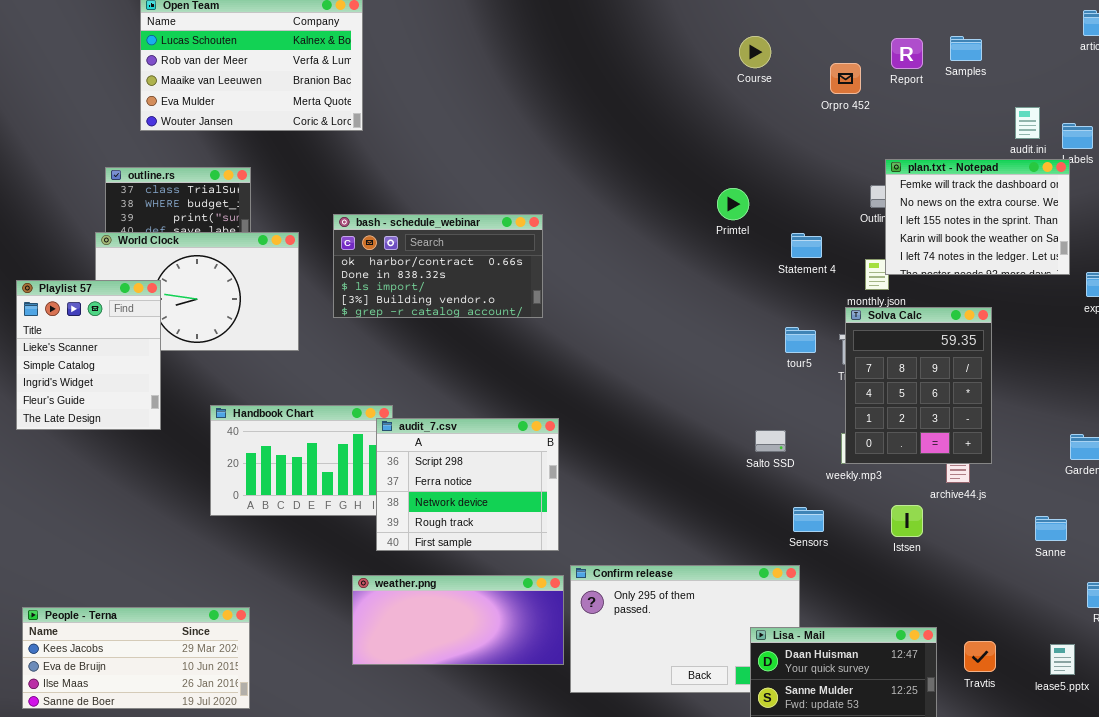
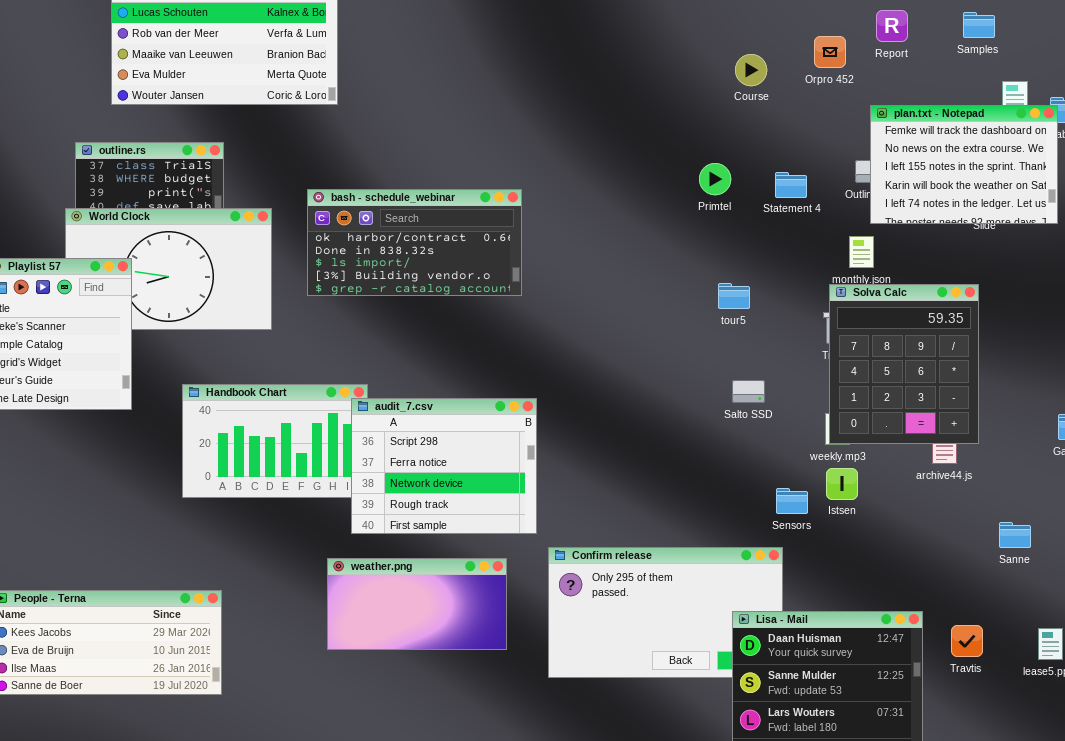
Samples: [950,36,982,61] -> [963,12,995,38], moved
Course: [739,36,771,68] -> [735,54,767,86], moved
plan.txt - Notepad: [885,159,1070,275] -> [870,105,1058,224], moved
Statement 4: [791,233,822,258] -> [775,172,807,198], moved
tour5: [785,327,816,353] -> [718,283,750,309], moved
Salto SSD: [755,430,786,452] -> [732,380,765,403], moved
Istsen: [891,505,923,537] -> [826,468,858,500], moved
Sanne: [1035,516,1067,541] -> [999,522,1031,548], moved
weather.png: [352,575,564,665] -> [327,558,507,650], resized

